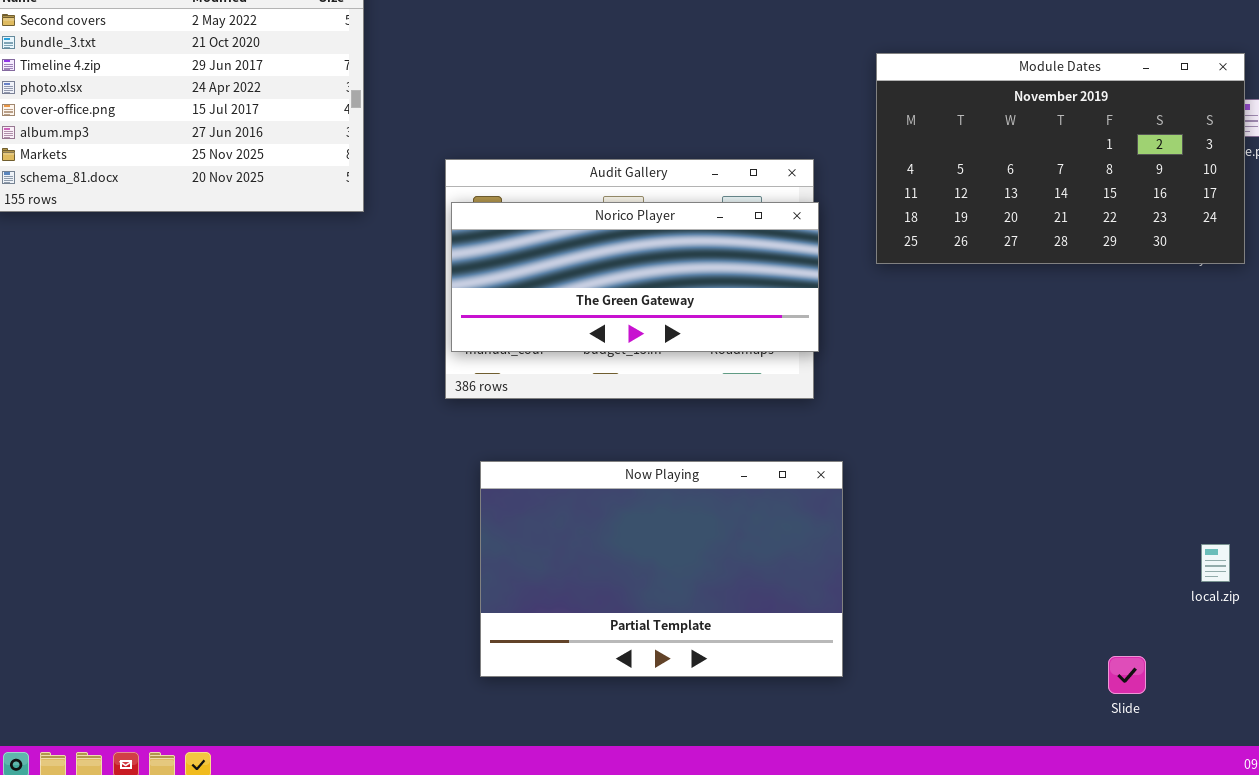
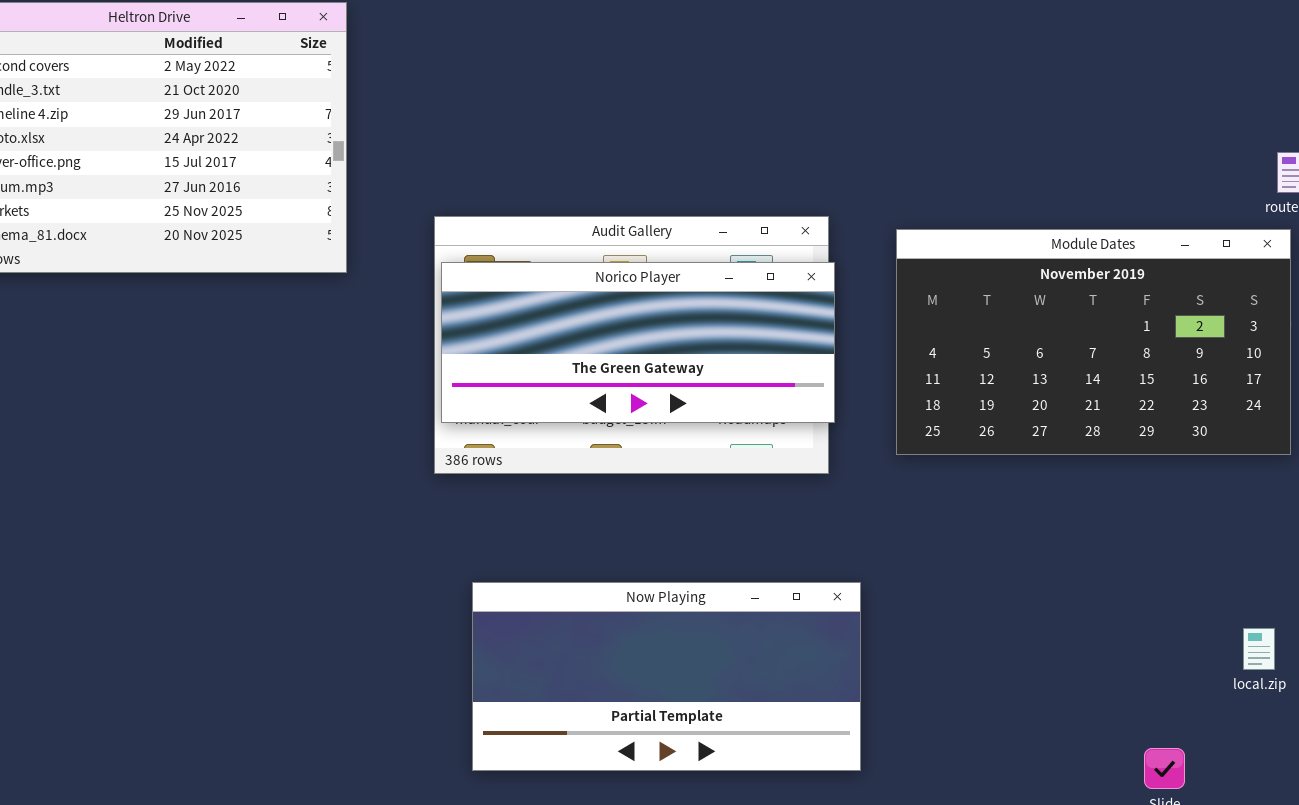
Module Dates: [876,53,1245,264] -> [896,229,1291,455], moved
Now Playing: [480,461,843,677] -> [472,582,861,771], resized

